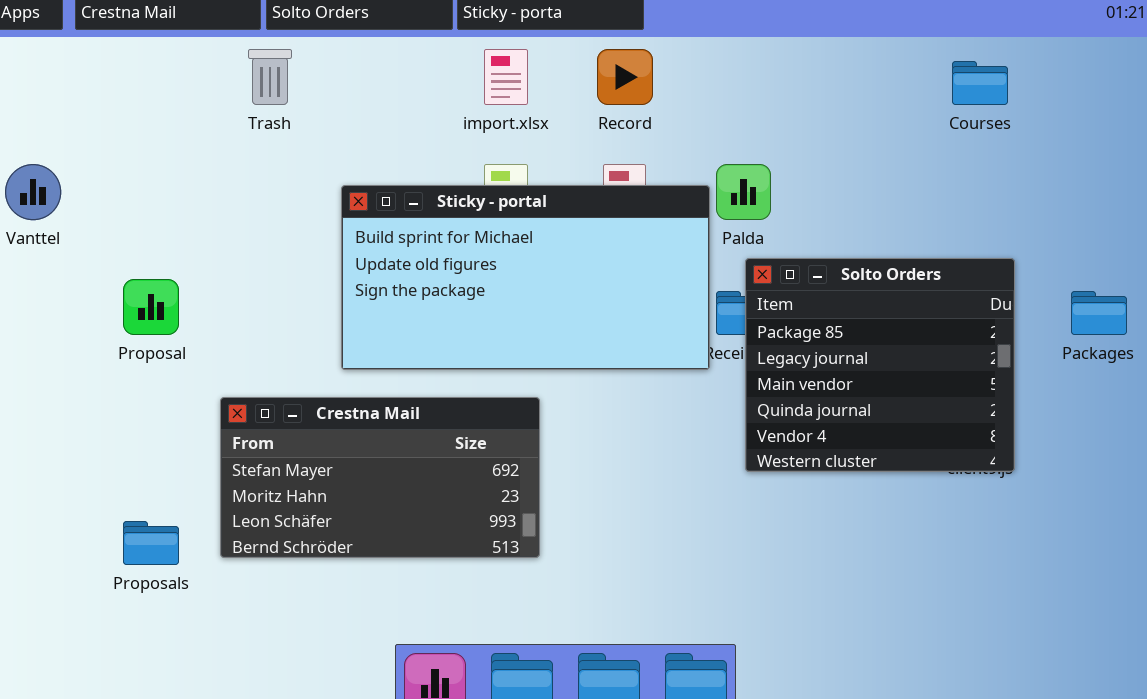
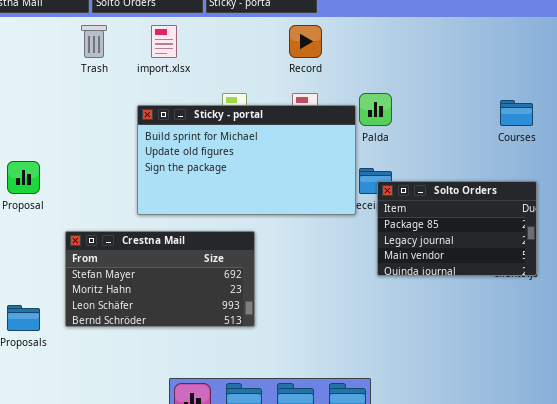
import.xlsx: [484,49,528,105] -> [151,25,177,58], moved
Courses: [952,61,1008,105] -> [500,100,533,126], moved
Solto Orders: [745,258,1015,472] -> [377,181,537,276], resized

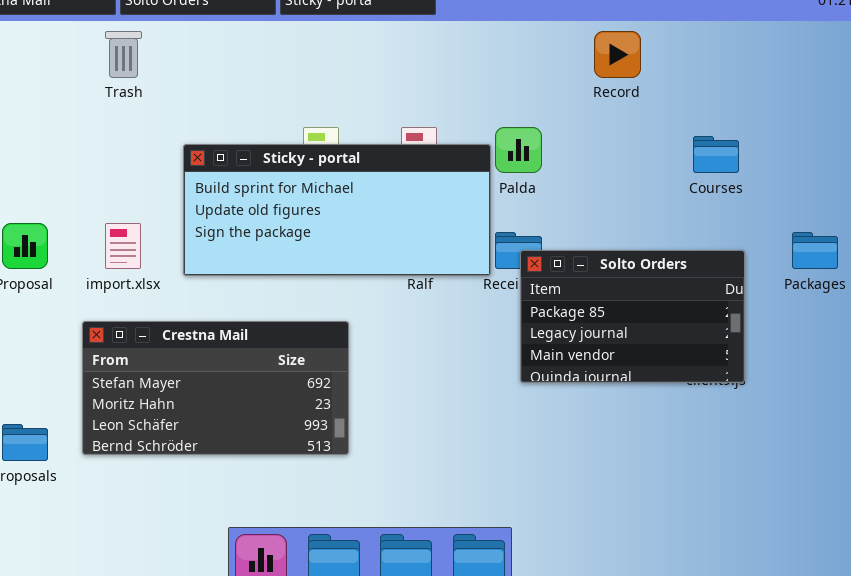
import.xlsx: [151,25,177,58] -> [105,223,141,269], moved
Record: [289,25,322,58] -> [594,31,641,78], moved
Sticky - portal: [137,105,356,215] -> [183,144,491,276], resized

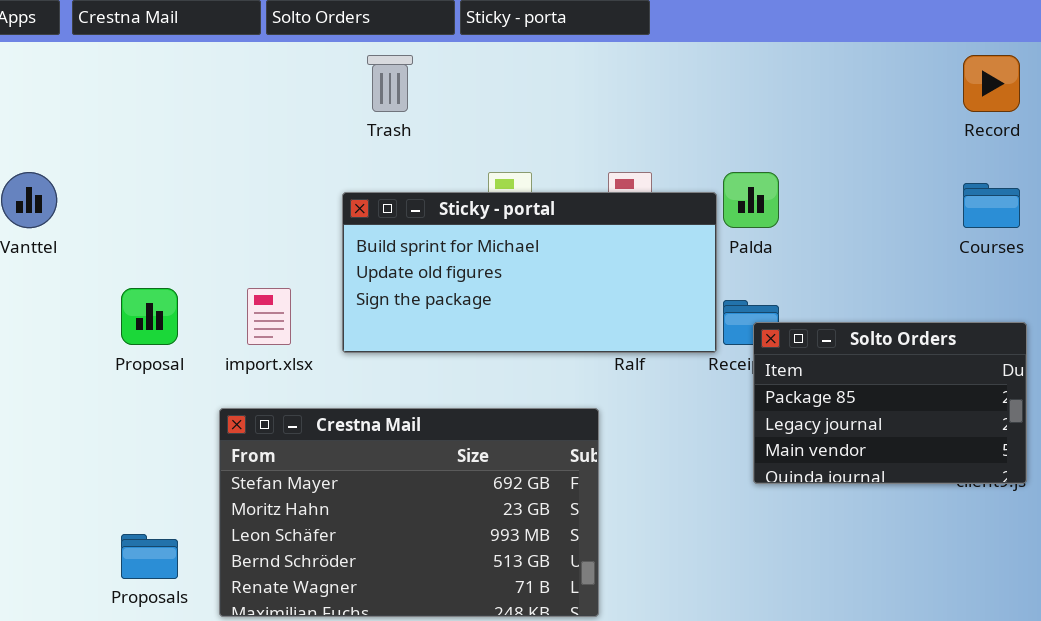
Trash: [105,31,142,78] -> [367,55,413,112], moved
Record: [594,31,641,78] -> [963,55,1020,112], moved
Crestna Mail: [82,321,349,455] -> [219,408,599,617], resized

